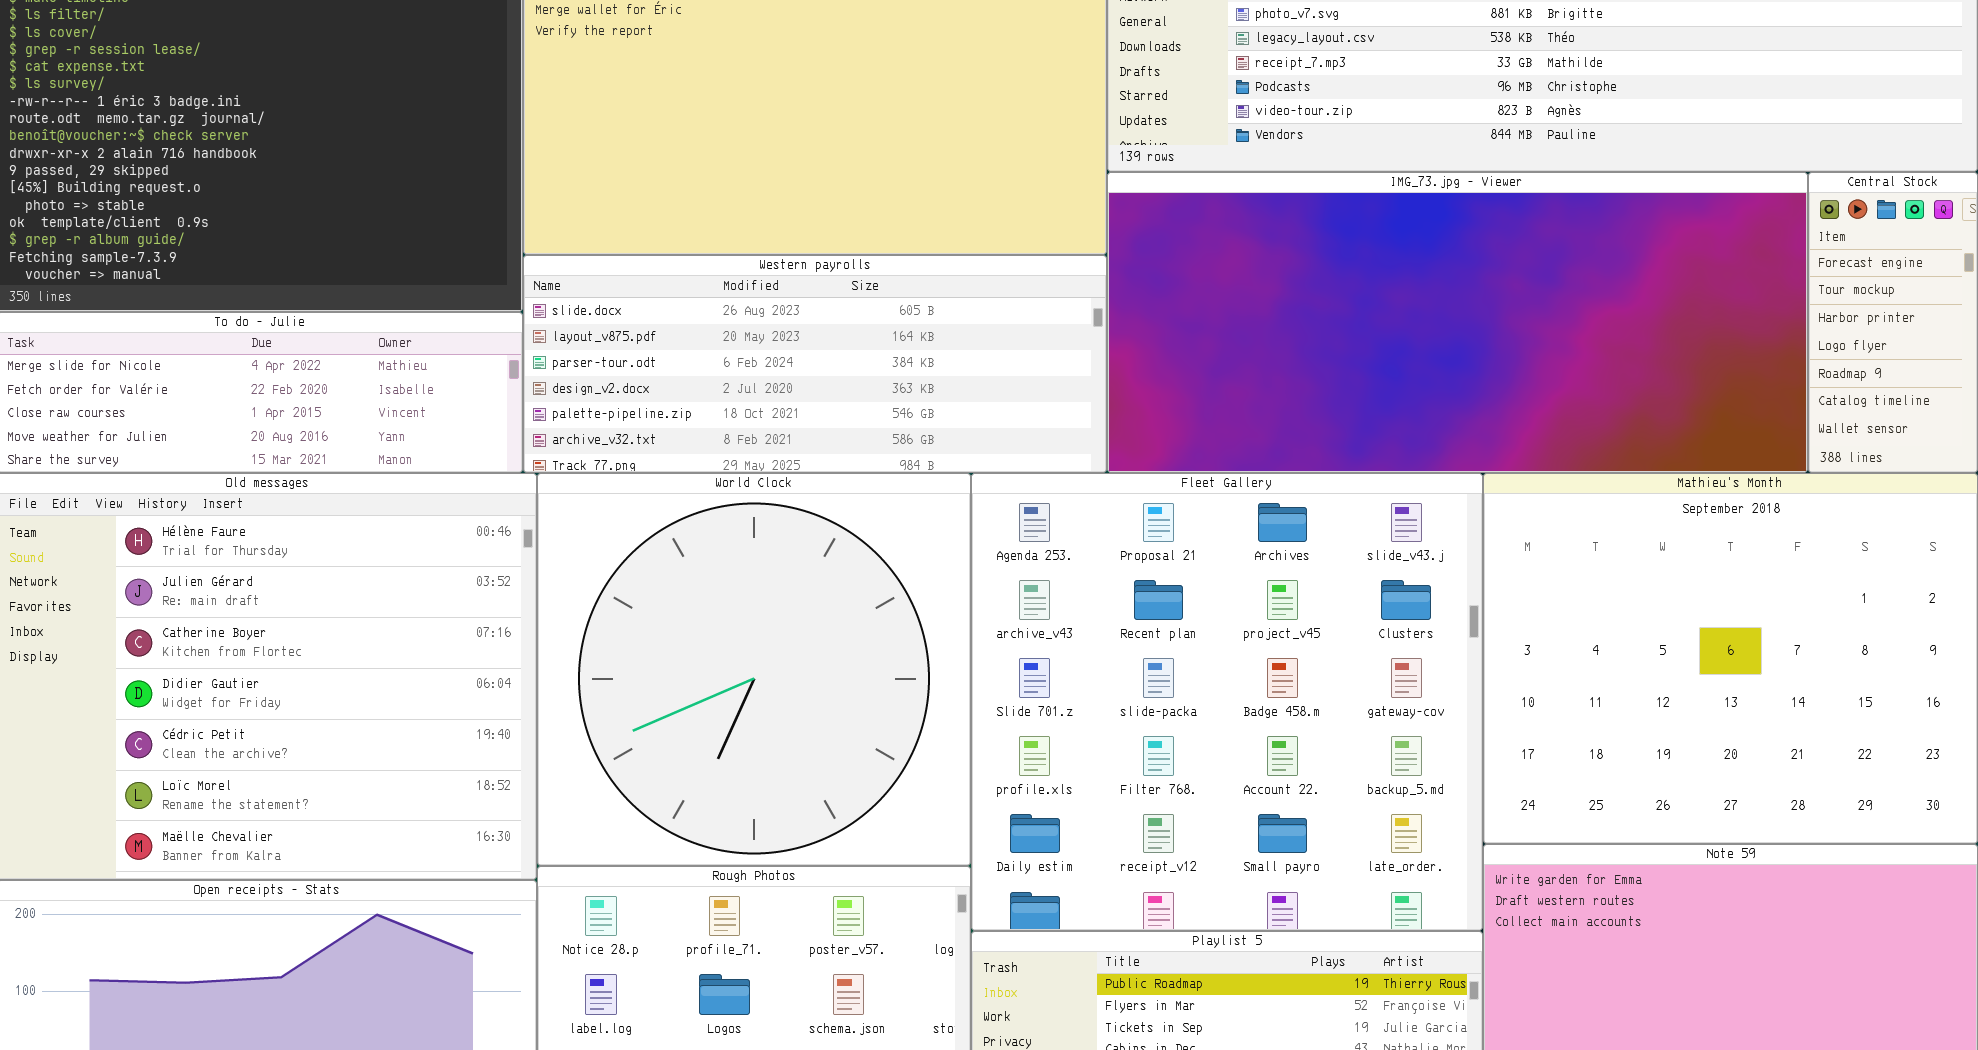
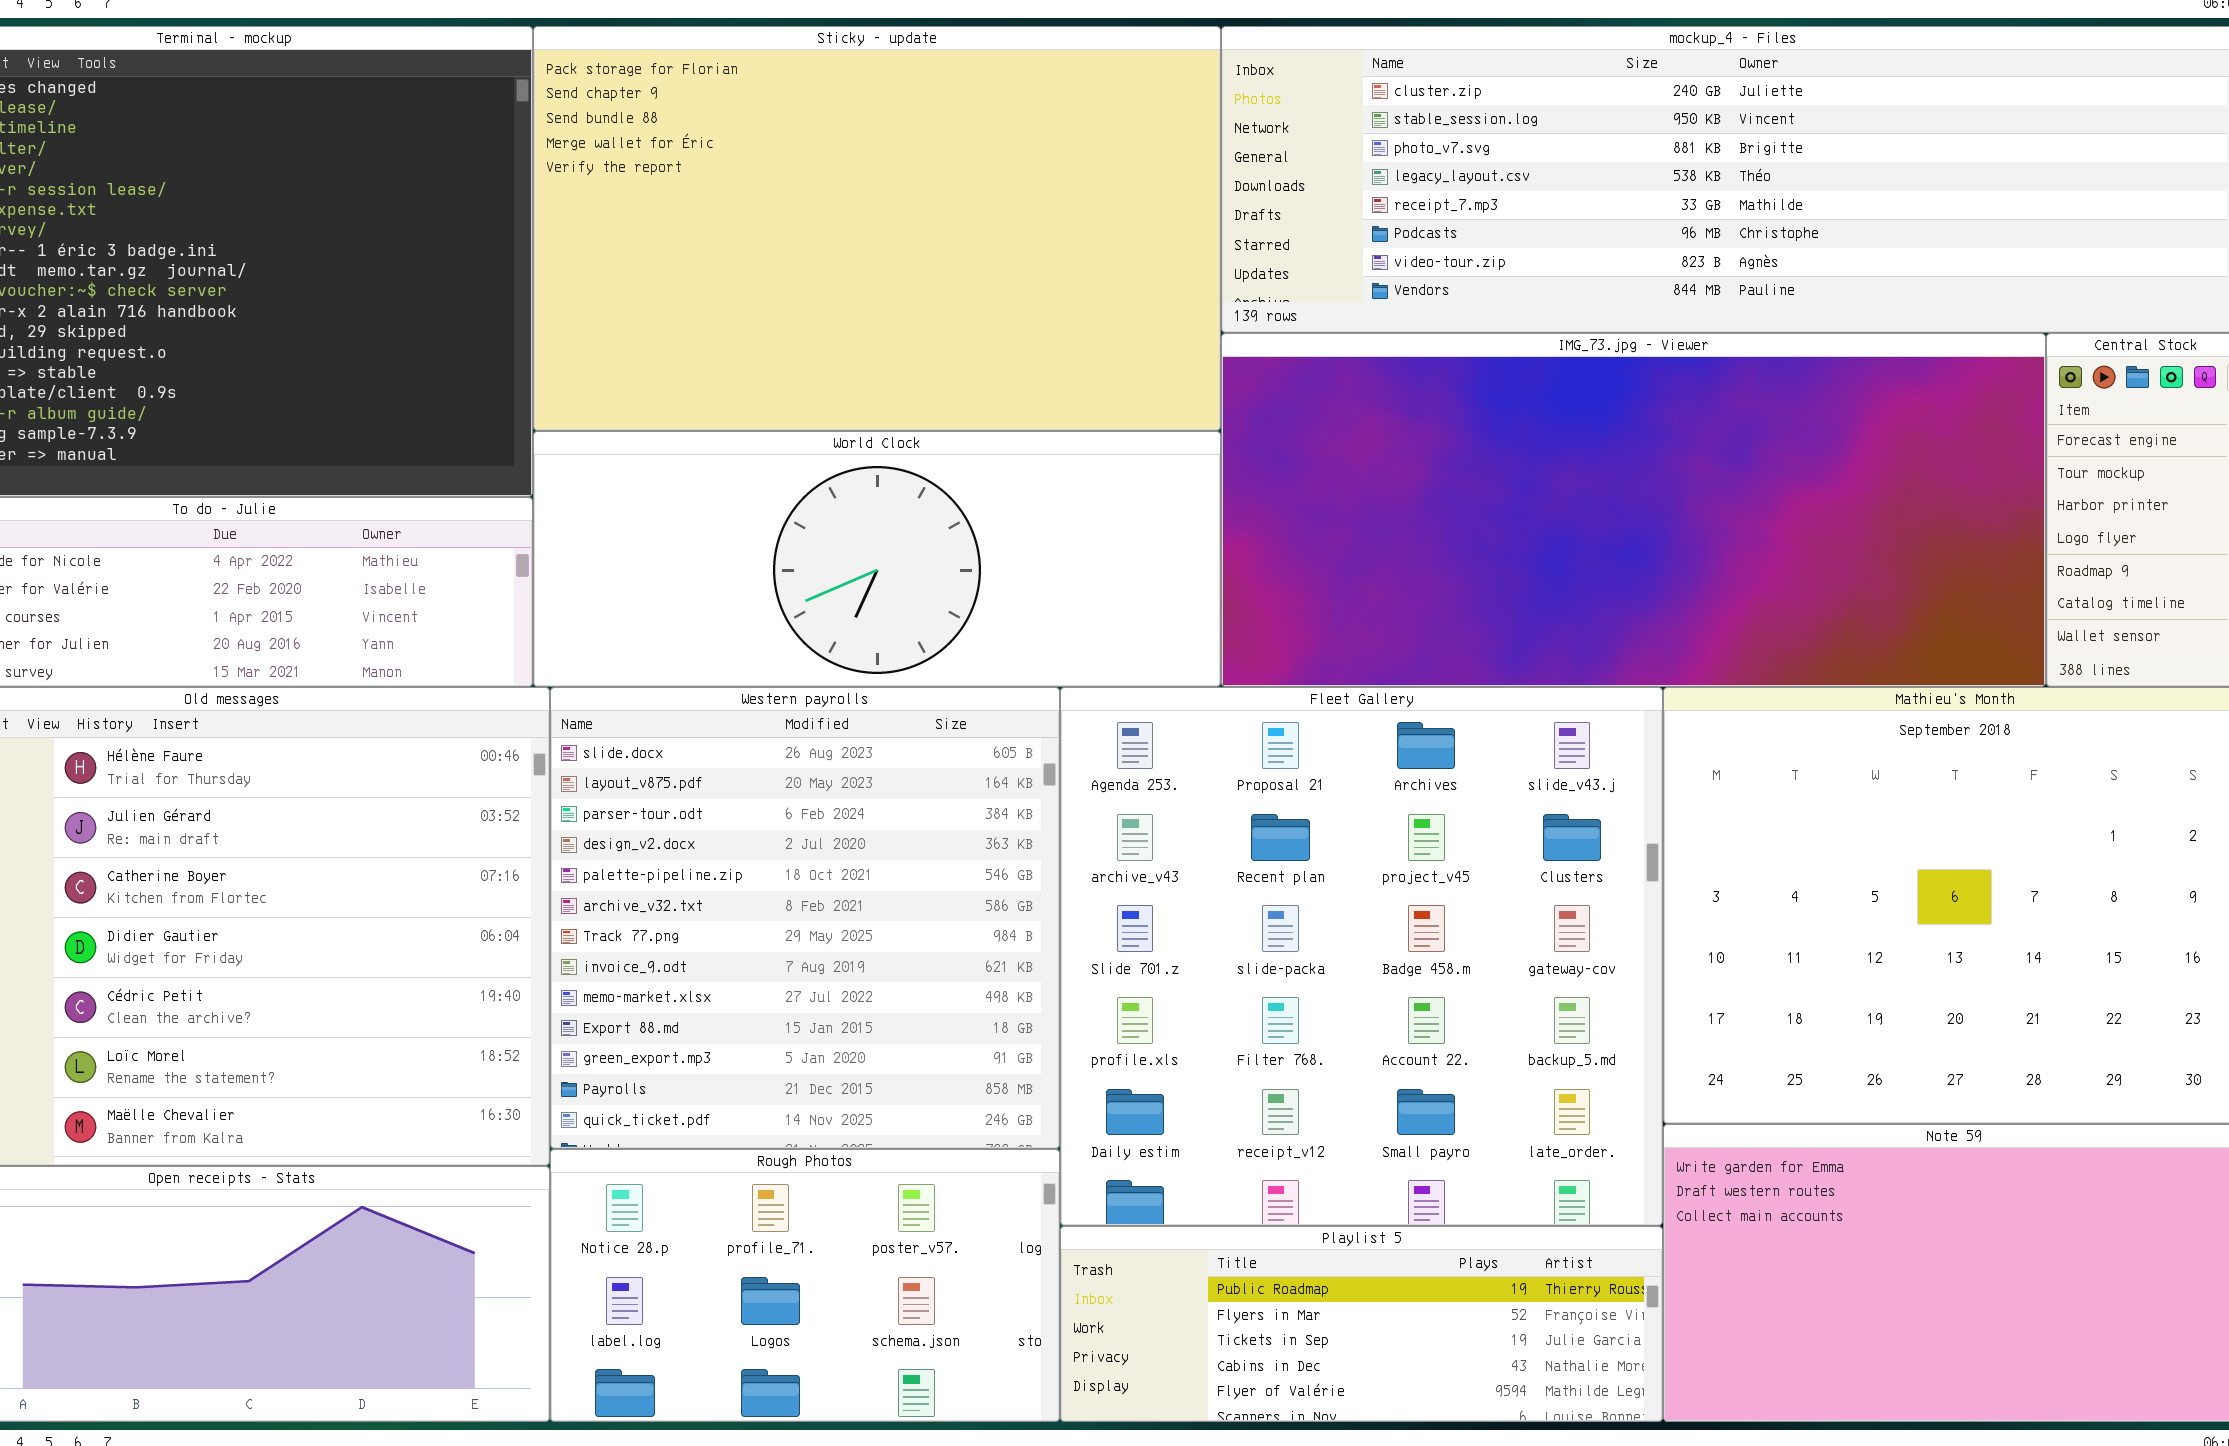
Western payrolls: [523,255,1107,473] -> [550,687,1060,1149], moved, resized
World Clock: [537,473,971,866] -> [533,431,1221,687], moved, resized

